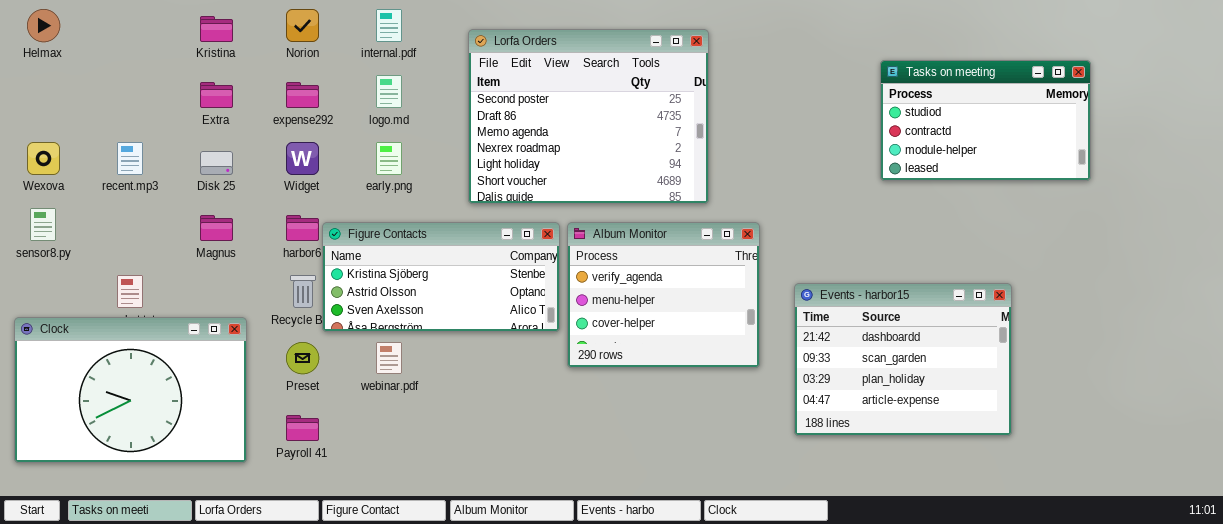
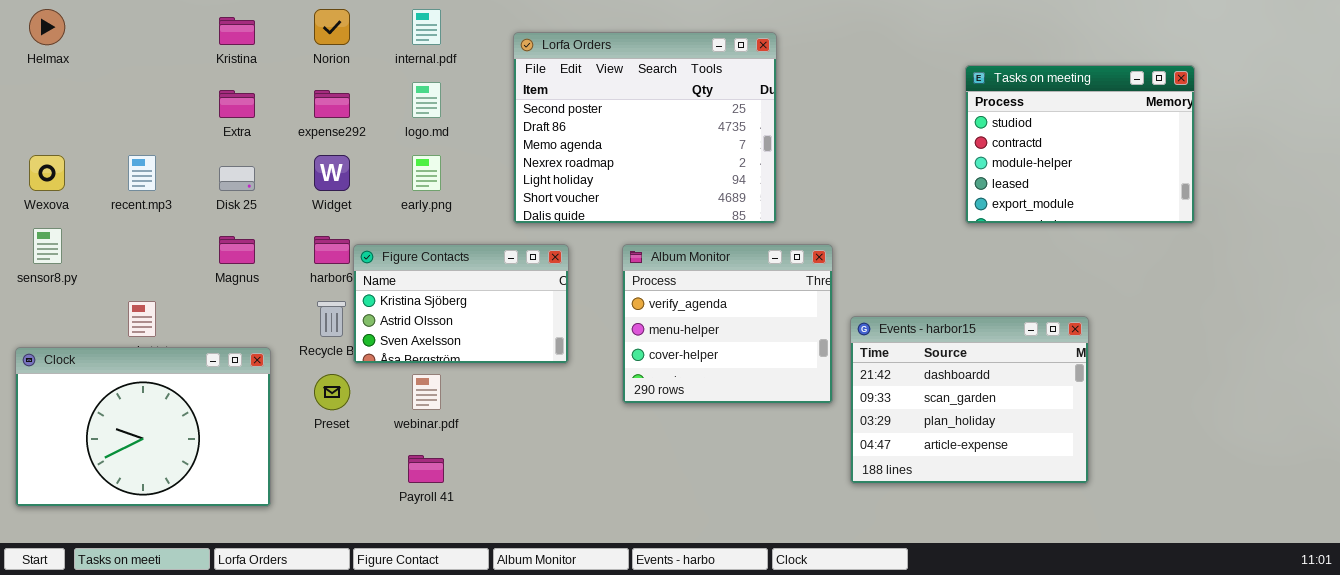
Tasks on meeting: [880,60,1091,181] -> [965,65,1195,224], resized
Figure Contacts: [322,222,560,332] -> [353,244,569,364], resized
Events - harbor15: [794,283,1012,436] -> [850,316,1089,484], moved
Payroll 41: [286,415,319,441] -> [408,455,444,483], moved

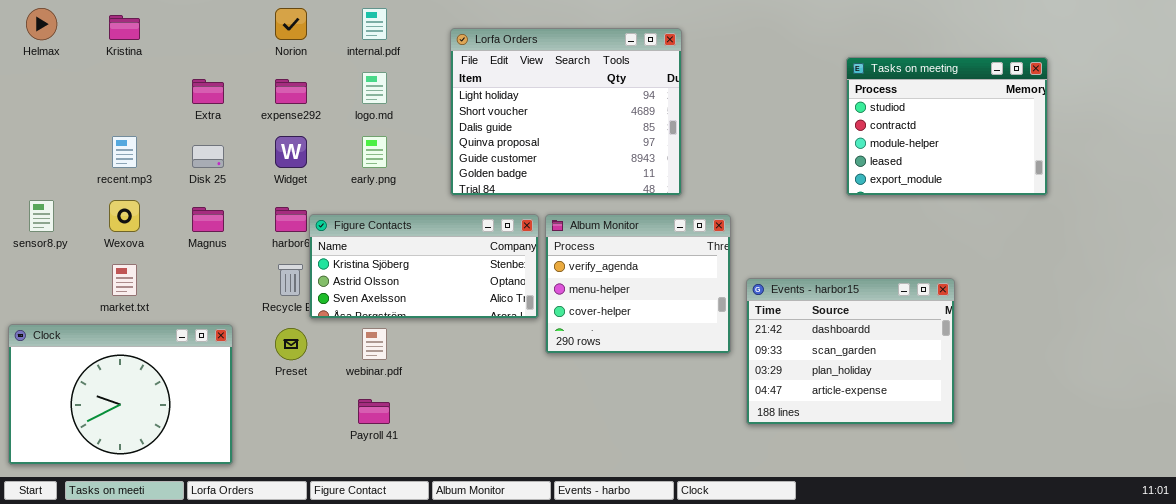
Kristina: [219,17,255,45] -> [109,15,140,40], moved
Lorfa Orders: [513,32,777,224] -> [450,28,682,196], scrolled down 4 rows
Wexova: [29,155,65,191] -> [109,200,140,232], moved
Figure Contacts: [353,244,569,364] -> [309,214,539,319], resized
Clock: [15,347,271,507] -> [8,324,233,465], moved

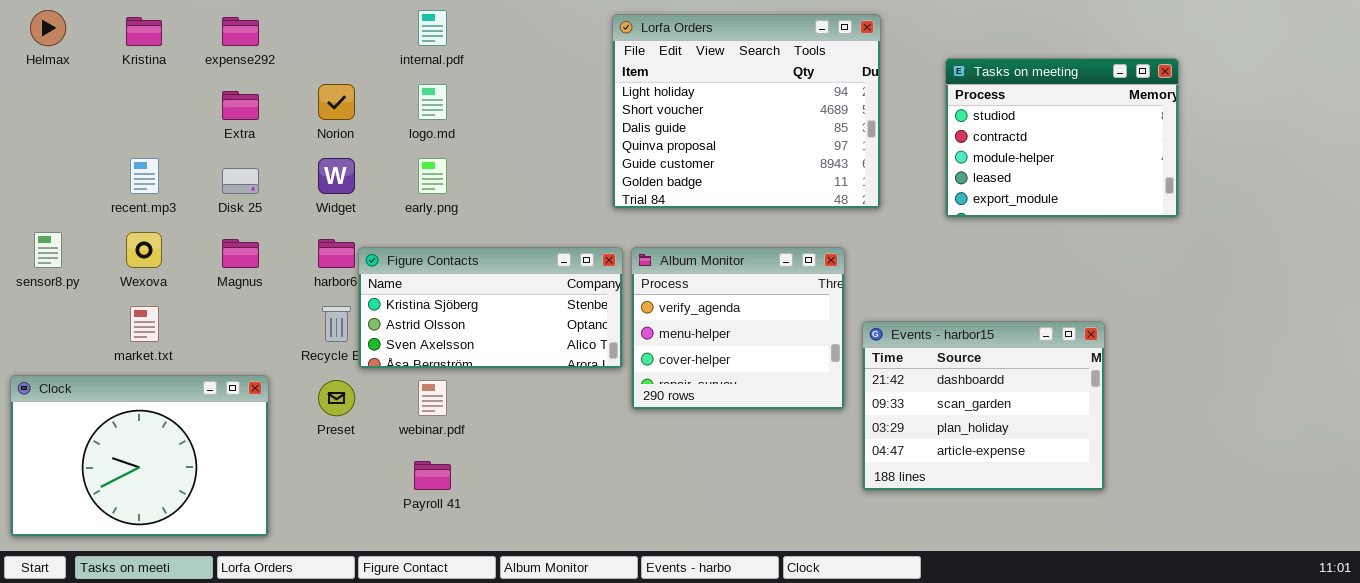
Norion: [275,8,307,40] -> [318,84,355,120], moved
Lorfa Orders: [450,28,682,196] -> [612,14,881,209], moved
Tasks on meeting: [846,57,1048,196] -> [945,58,1179,218], moved
expense292: [275,79,307,104] -> [222,17,259,46], moved

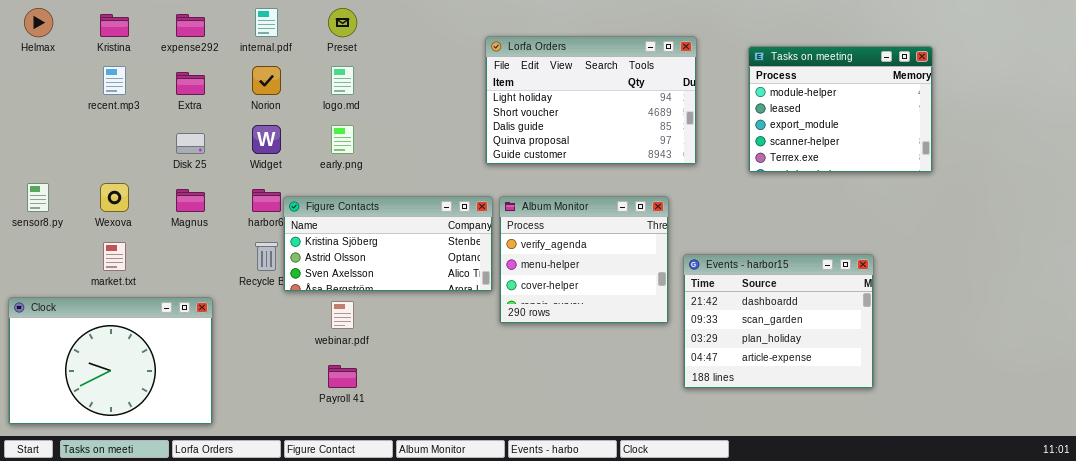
internal.pdf: [418,10,447,46] -> [255,8,278,37], moved
Lorfa Orders: [612,14,881,209] -> [485,36,697,165], resized
Tasks on meeting: [945,58,1179,218] -> [748,46,933,173], scrolled down 2 rows
recent.mp3: [130,158,159,194] -> [103,66,126,95], moved
Preset: [318,380,355,416] -> [328,8,357,37], moved

